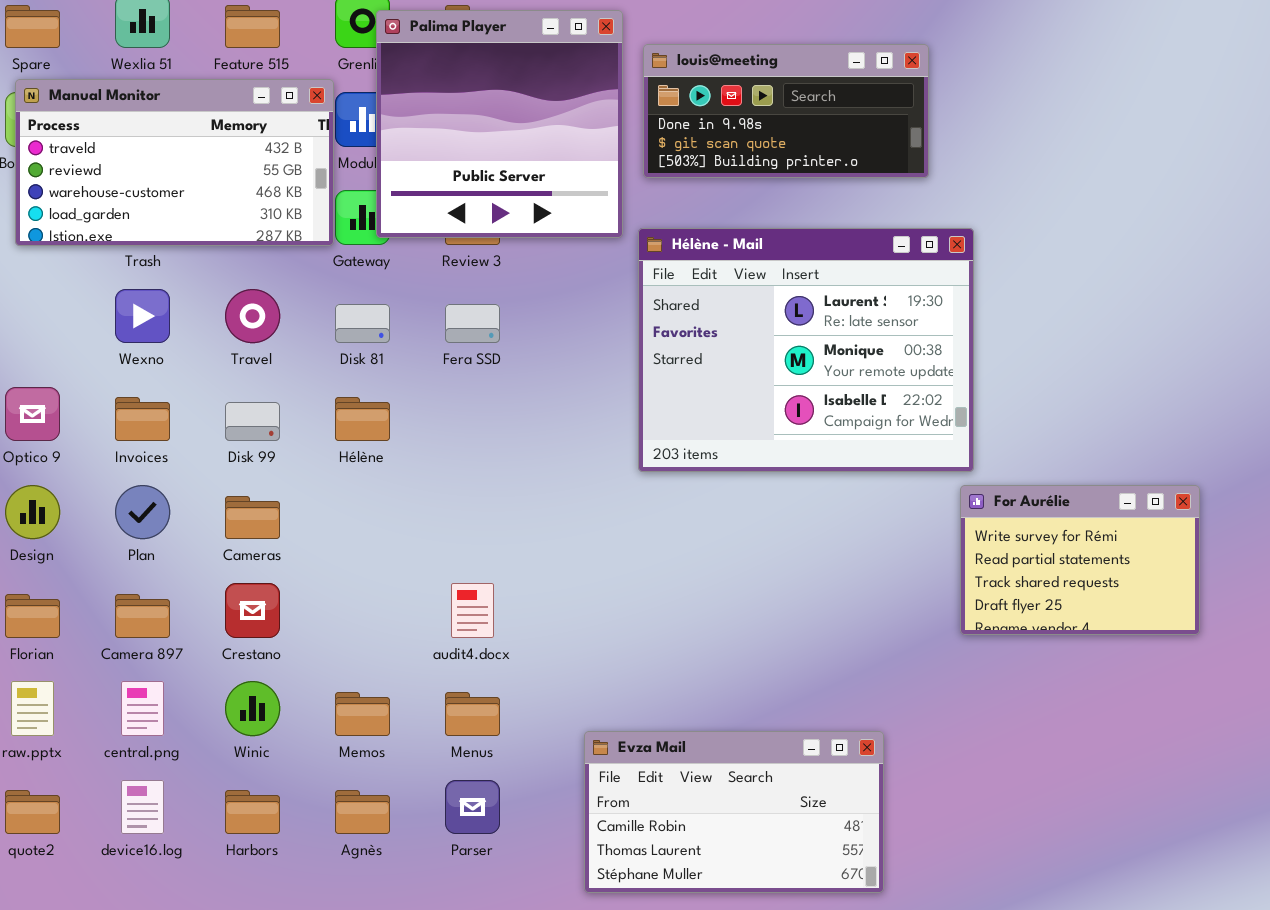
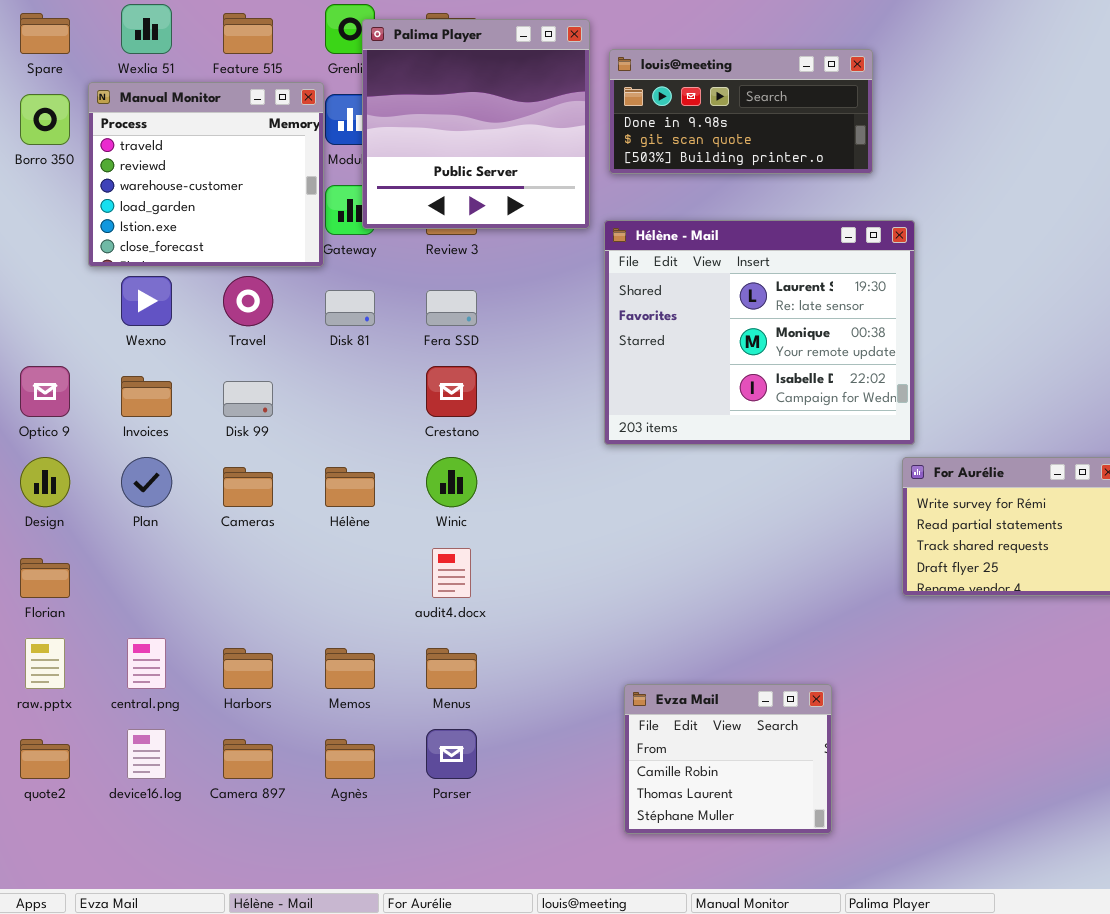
Manual Monitor: [15,79,334,246] -> [88,82,324,267], resized
Hélène: [335,397,390,441] -> [325,467,375,507], moved
Crestano: [225,583,280,638] -> [426,366,477,417], moved
Camera 897: [115,594,170,638] -> [223,739,273,779], moved
Winic: [225,681,280,736] -> [426,457,477,507], moved
Evza Mail: [584,731,884,893] -> [624,684,832,834], resized
Harbors: [225,790,280,834] -> [223,648,273,689], moved

